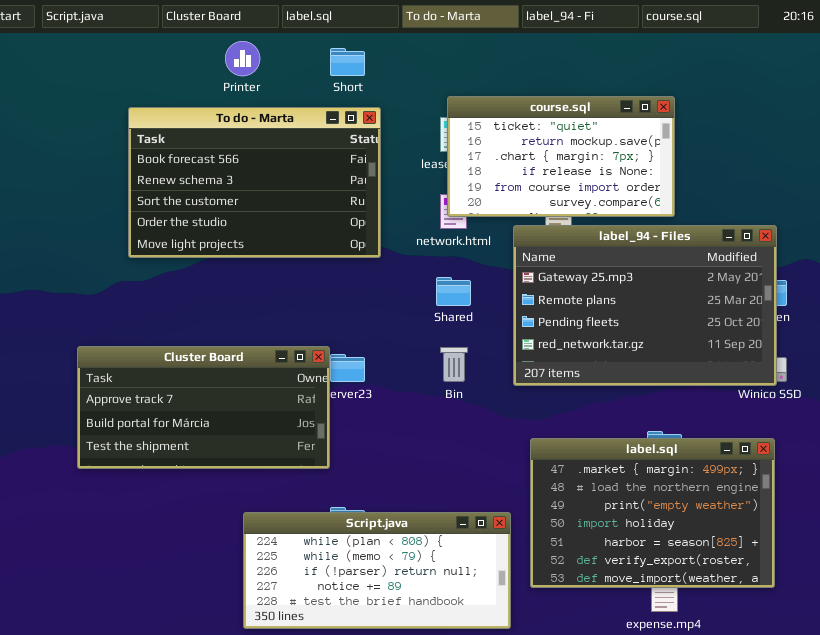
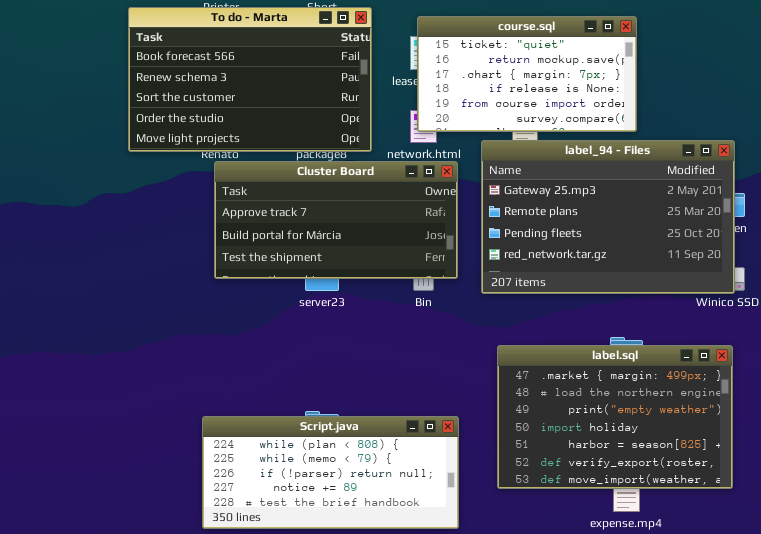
To do - Marta: [128,107,381,258] -> [128,7,372,152], moved
Cluster Board: [77,346,330,469] -> [214,161,458,279], moved
Script.java: [243,512,511,629] -> [202,416,459,529], moved

